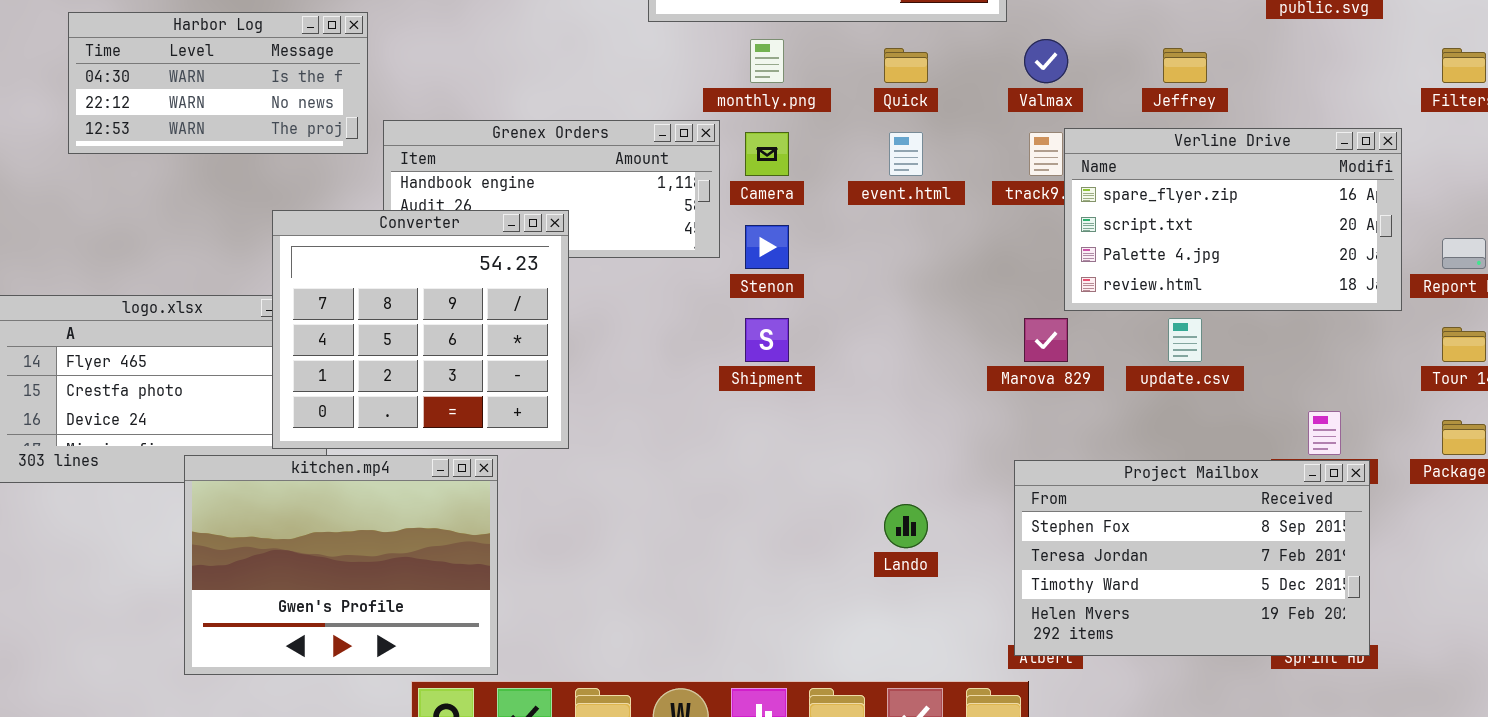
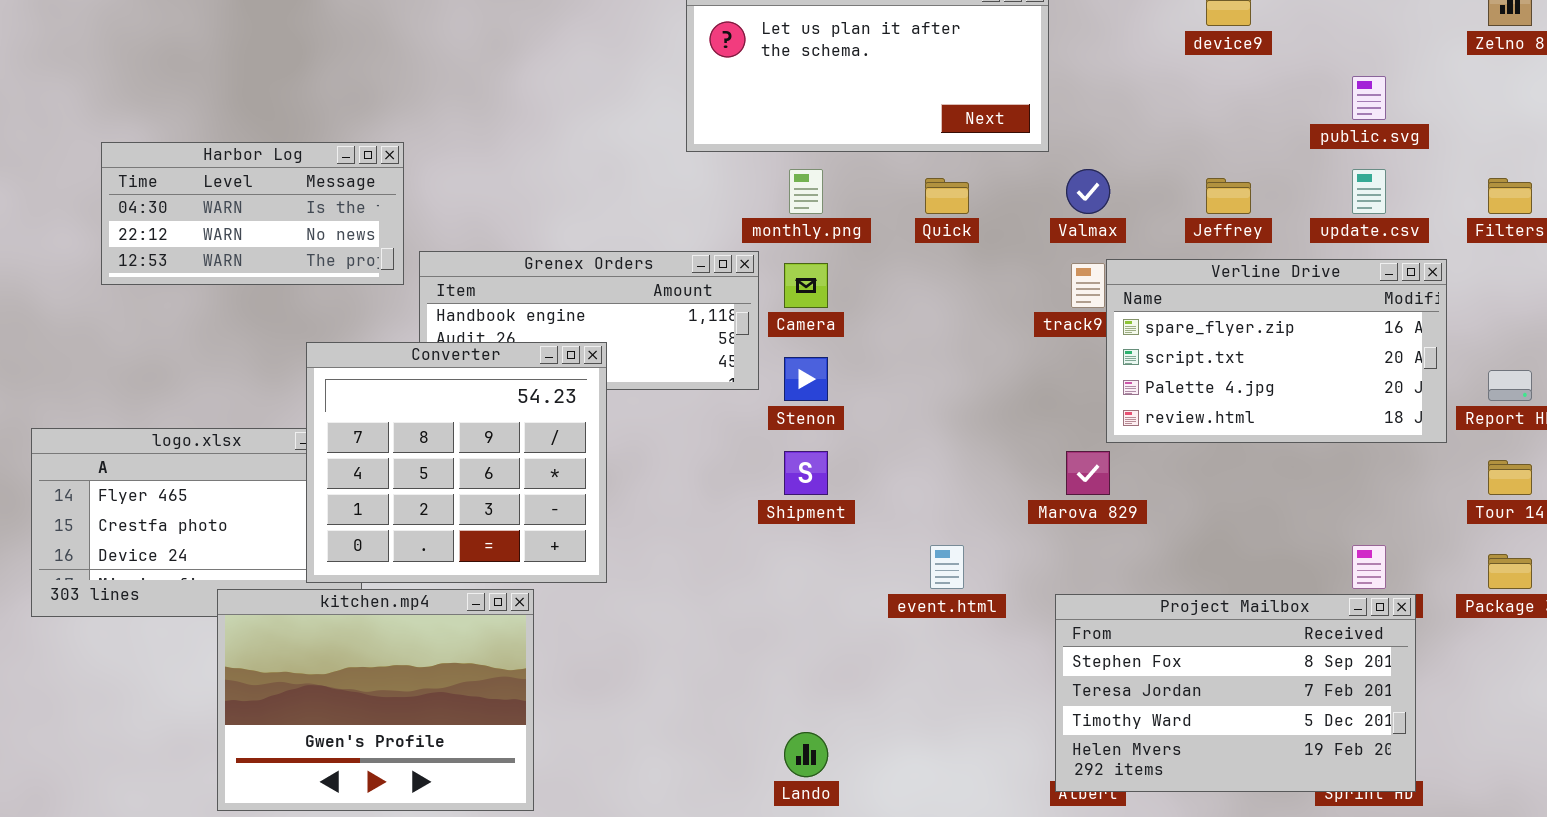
event.html: [889,132,923,176] -> [930,545,964,589], moved
update.csv: [1168,318,1202,362] -> [1352,169,1386,214], moved
Lando: [884,504,928,548] -> [784,732,828,777], moved

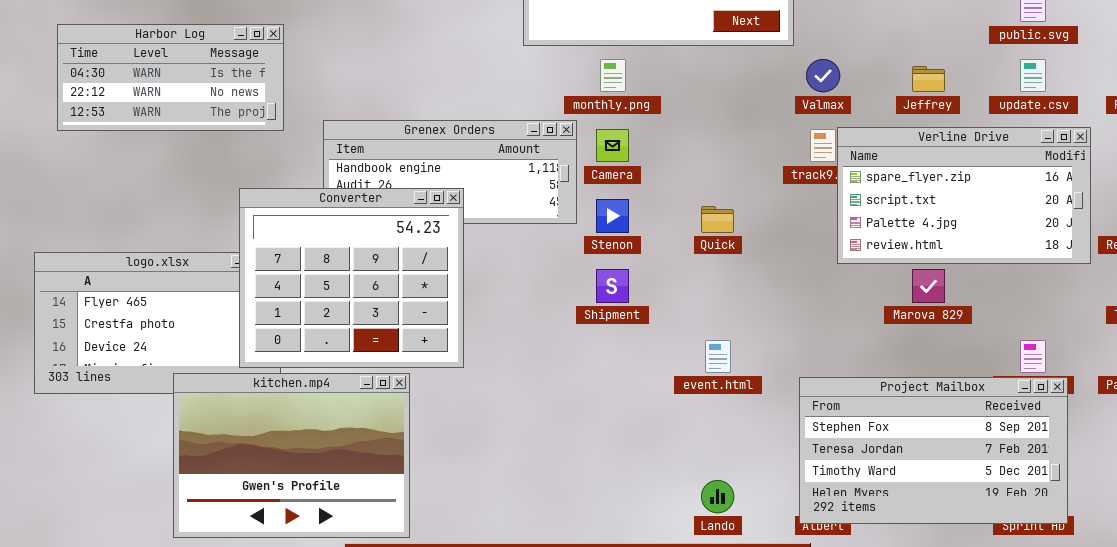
Harbor Log: [101,142,404,285] -> [57,24,284,131], moved
Quick: [925,178,969,214] -> [701,206,734,233], moved
Marova 829: [1066,451,1110,495] -> [912,269,945,303], moved
Lando: [784,732,828,777] -> [701,480,734,513], moved

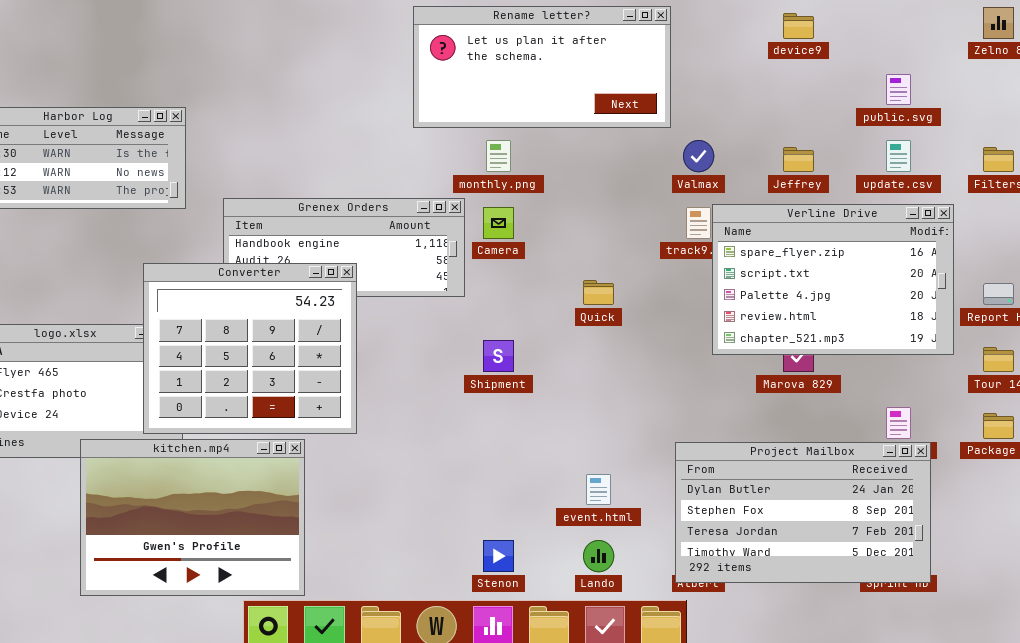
Verline Drive: [837,127,1091,264] -> [712,204,954,355], resized
Stenon: [596,199,629,233] -> [483,540,514,572], moved
event.html: [705,340,731,373] -> [586,474,611,505], moved
Project Mailbox: [799,377,1068,524] -> [675,442,931,583], scrolled up 1 row

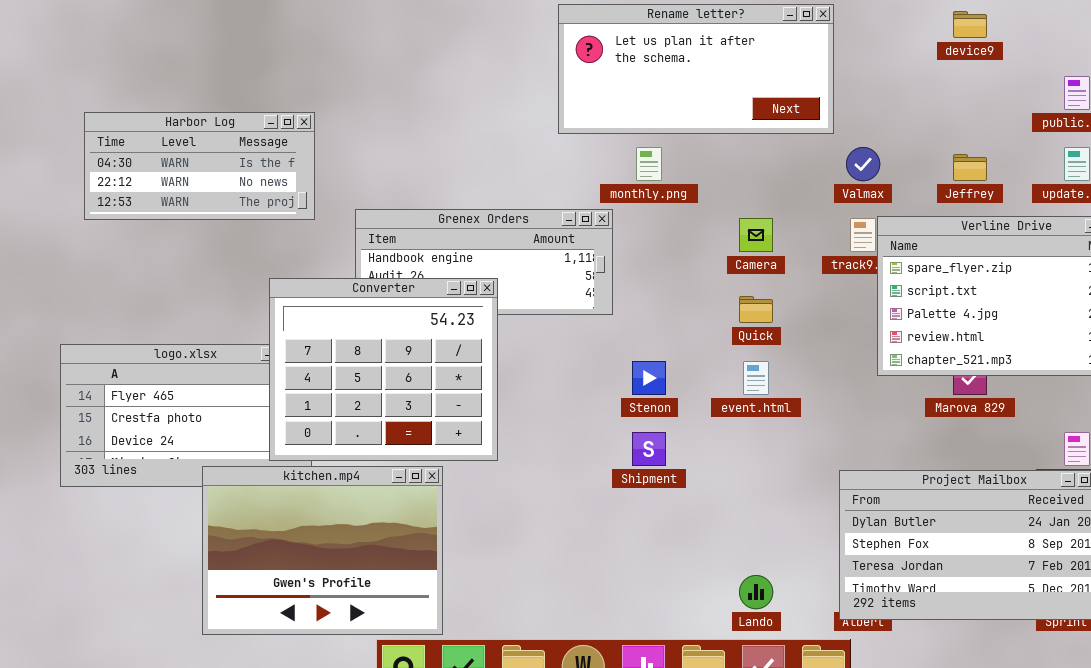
Camera: [483,207,514,239] -> [739,218,773,252], moved
Shipment: [483,340,514,372] -> [632,432,666,466], moved
event.html: [586,474,611,505] -> [743,361,769,395], moved
Stenon: [483,540,514,572] -> [632,361,666,395], moved

